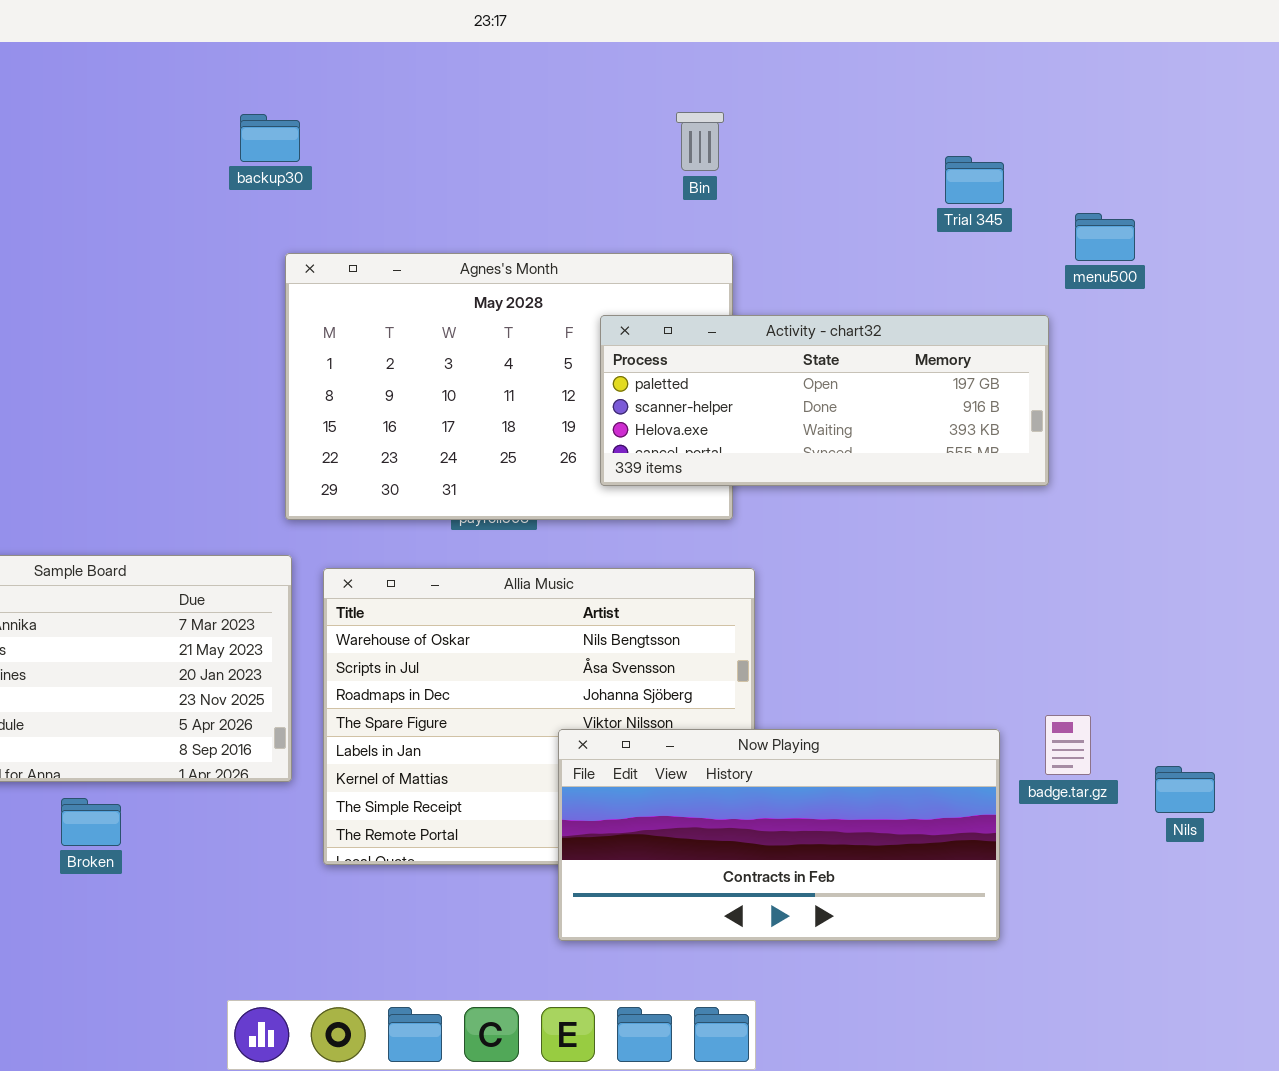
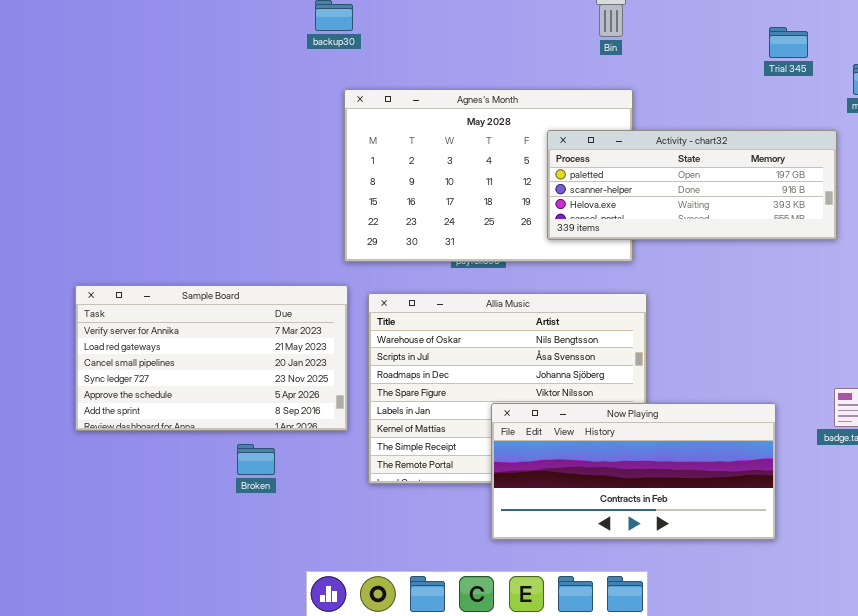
Now Playing: [558,729,1000,941] -> [491,403,776,540], moved
Broken: [61,798,121,846] -> [237,444,275,475], moved

